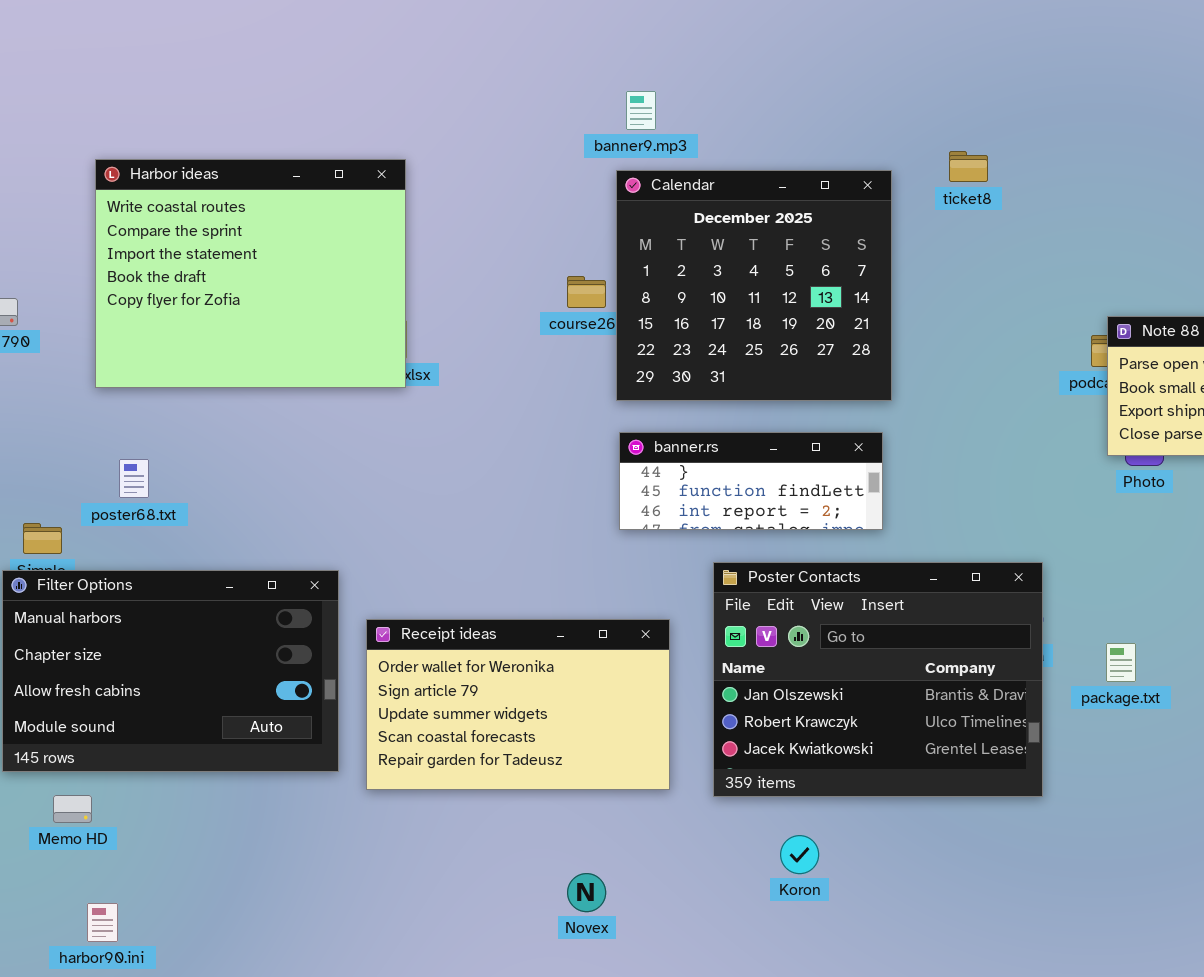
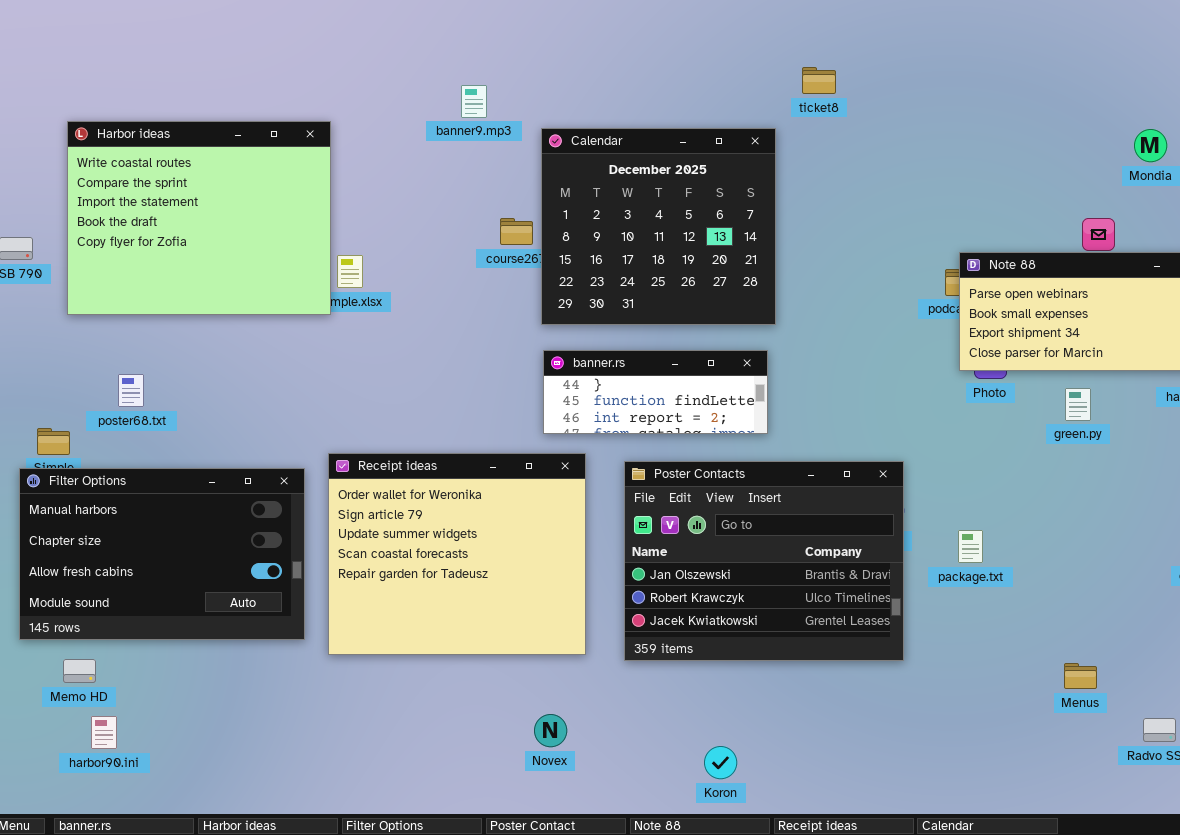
banner9.mp3: [626,91,656,130] -> [461,85,487,118], moved
ticket8: [949,151,988,182] -> [802,67,836,94], moved
Harbor ideas: [95,159,406,388] -> [67,121,331,315], moved
Receipt ideas: [366,619,670,790] -> [328,453,586,655], resized
Koron: [780,835,819,874] -> [704,746,737,779], moved
Novex: [567,873,606,912] -> [534,714,567,747], moved
harbor90.ini: [87,903,118,942] -> [91,716,117,749], moved

